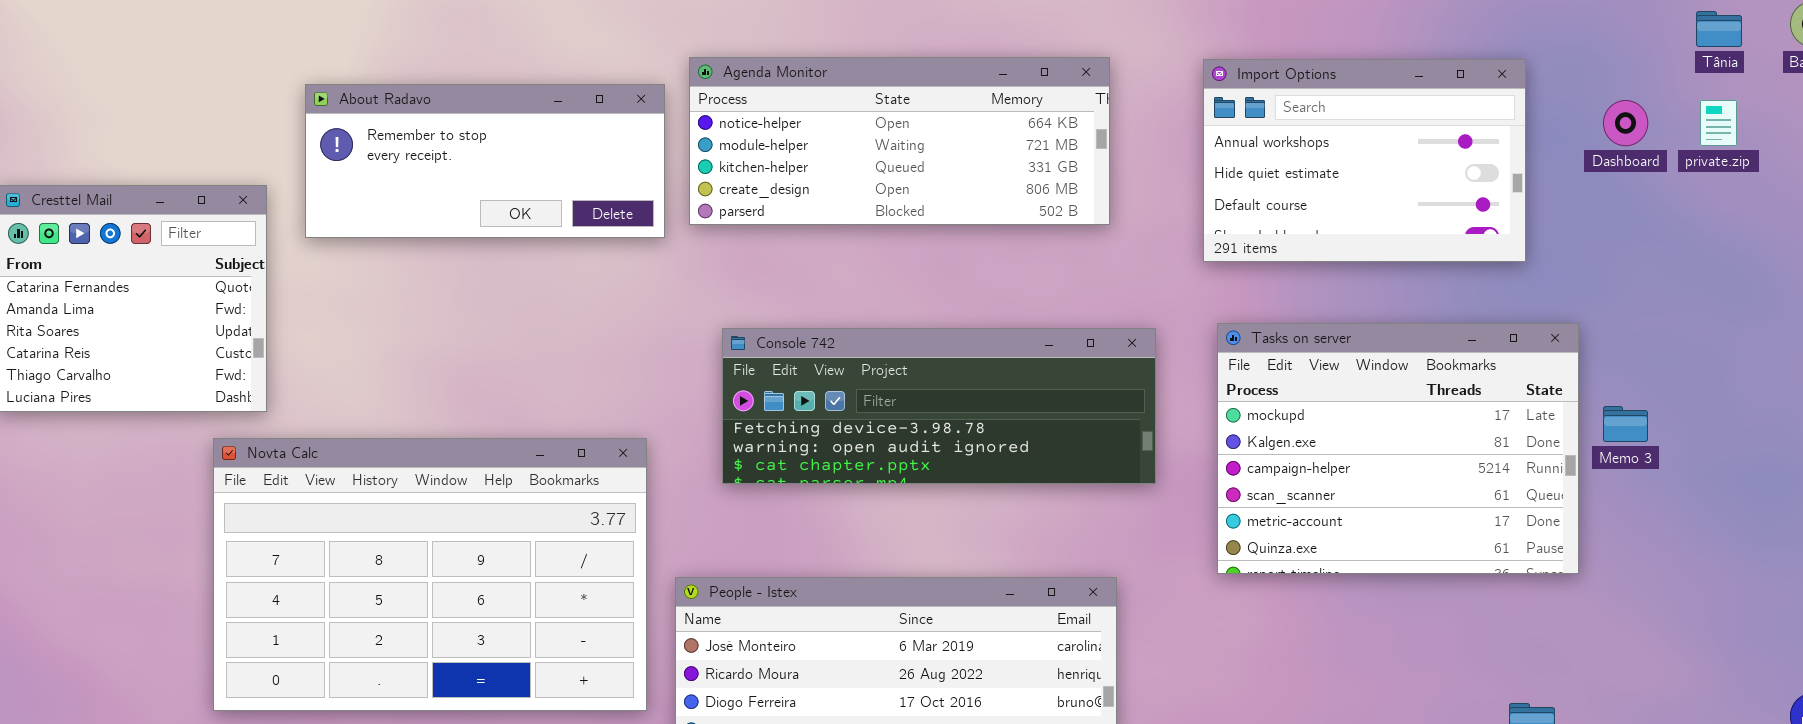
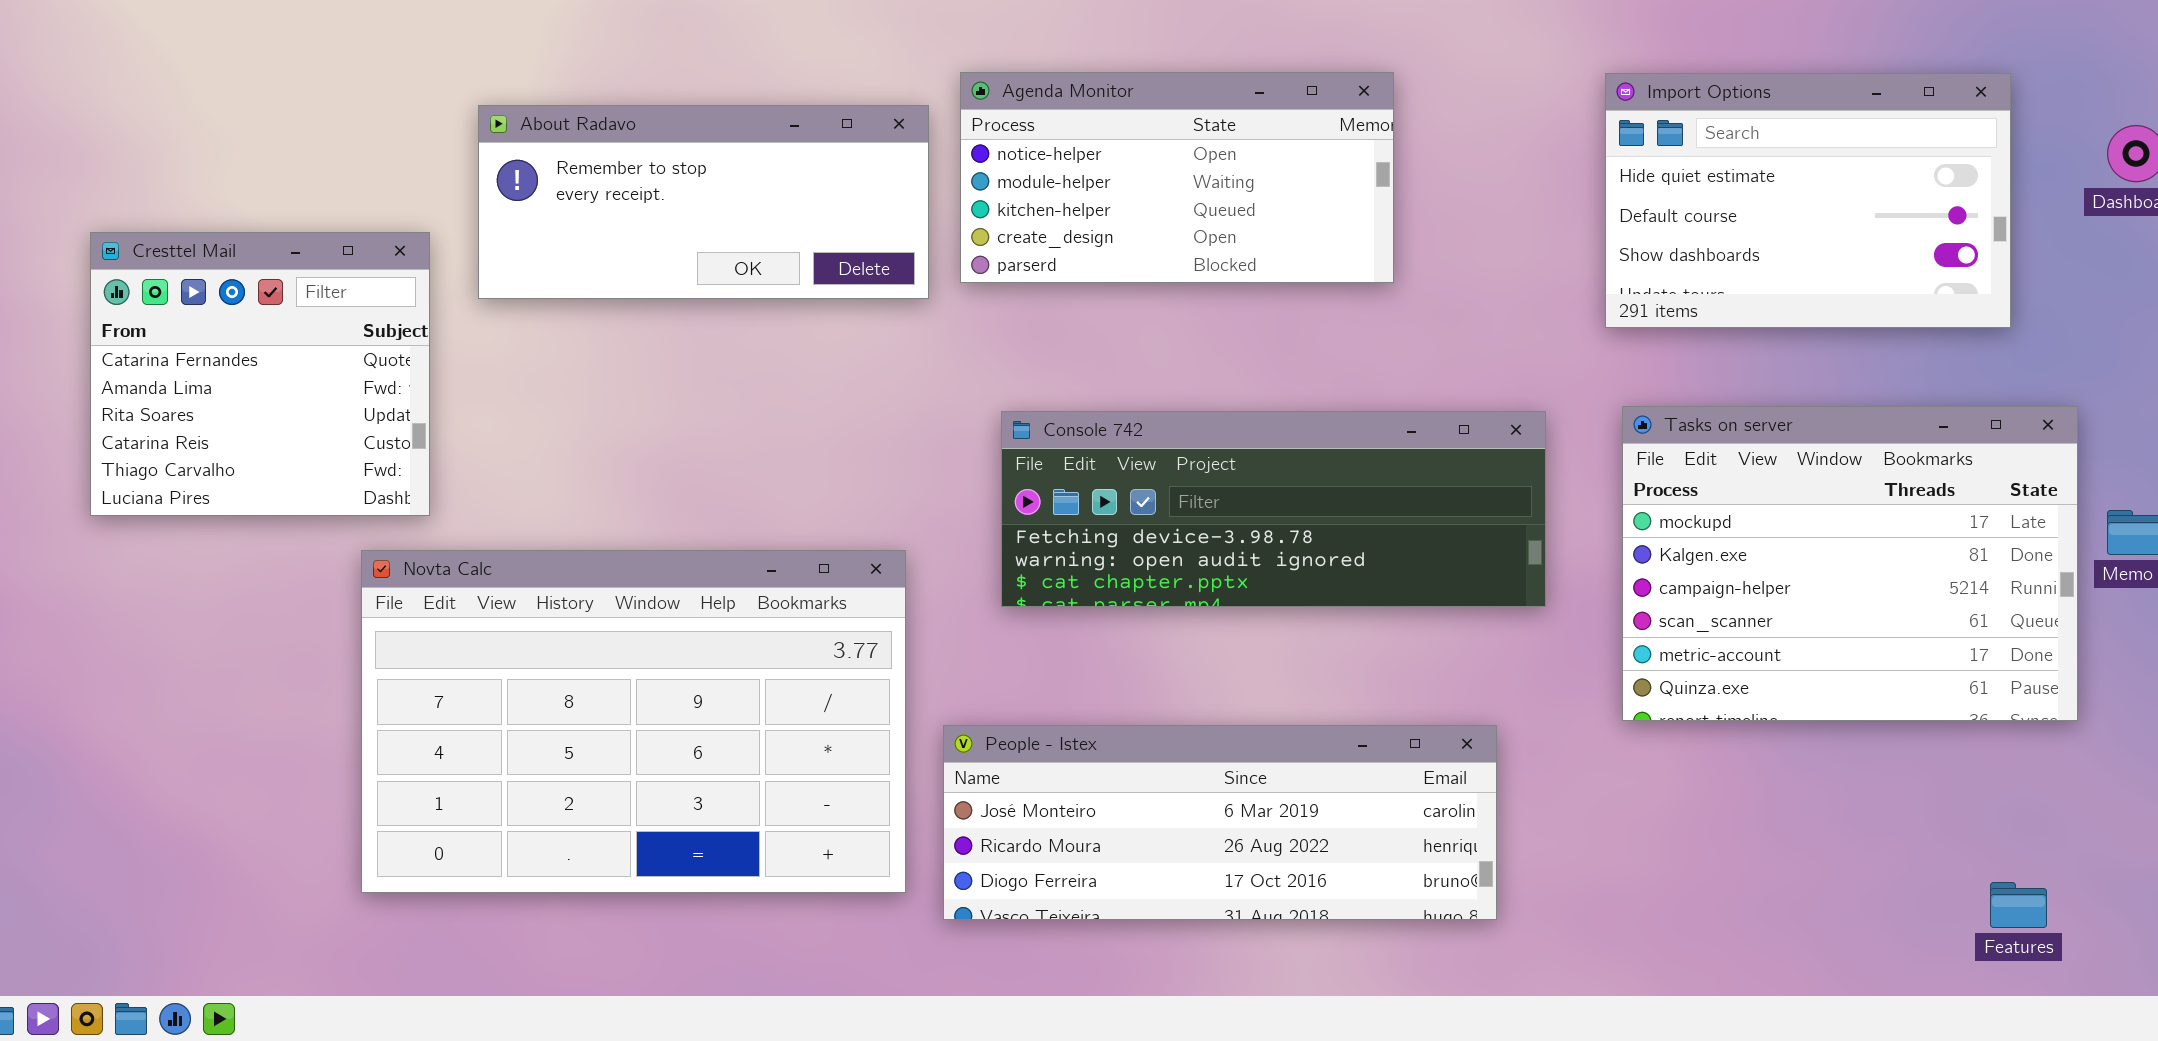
Agenda Monitor: [689,57,1110,225] -> [960,72,1394,283], resized
Import Options: [1203,59,1526,262] -> [1605,73,2011,328], scrolled down 1 row

